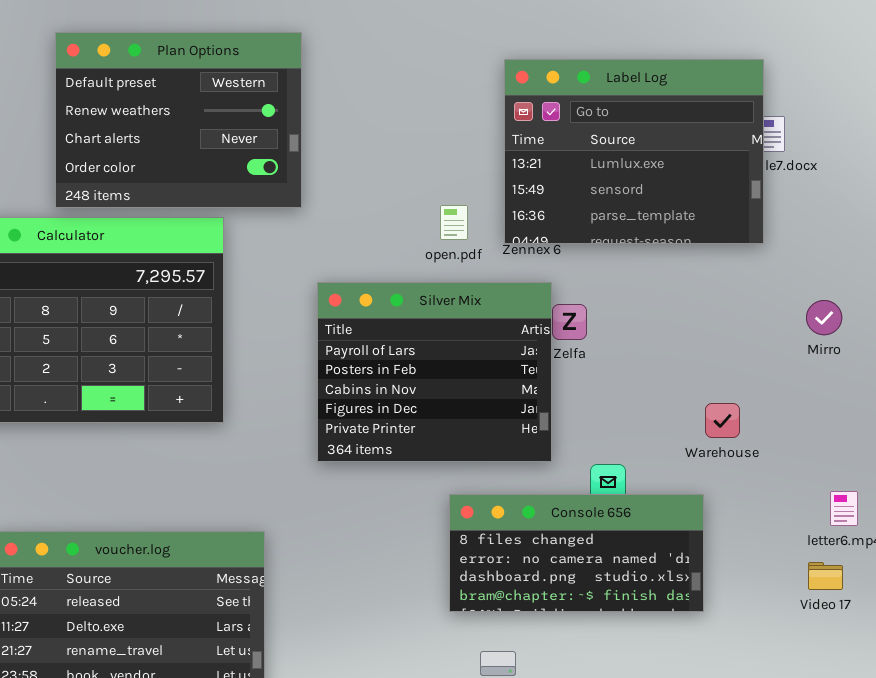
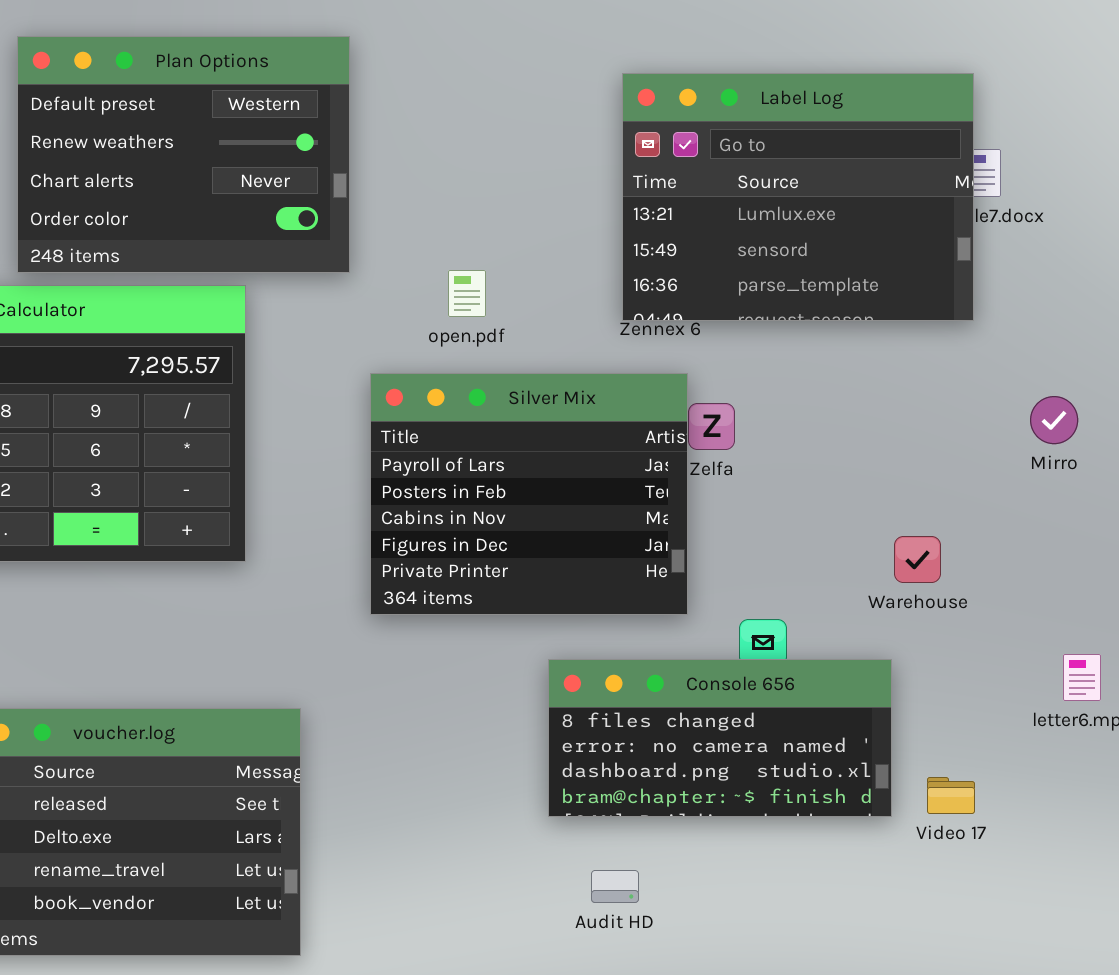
open.pdf: [440,205,468,240] -> [448,270,486,317], moved
Video 17: [808,562,843,590] -> [927,777,975,814], moved

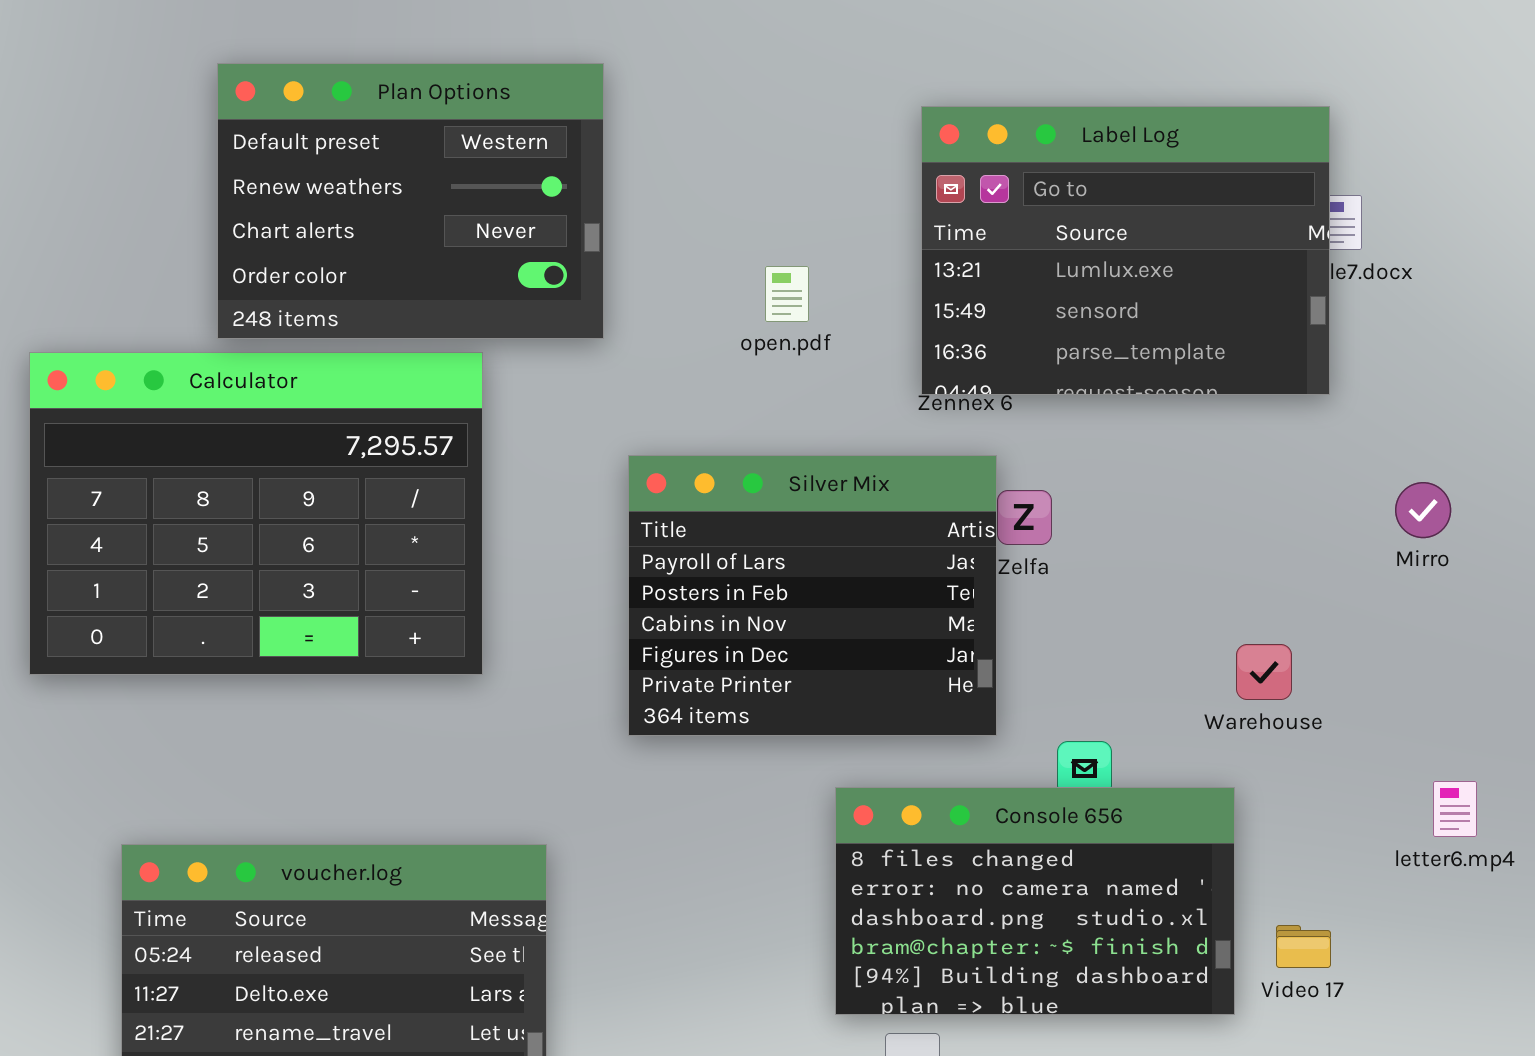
open.pdf: [448,270,486,317] -> [765,266,809,322], moved
Console 656: [548,659,892,817] -> [835,787,1235,1015], resized

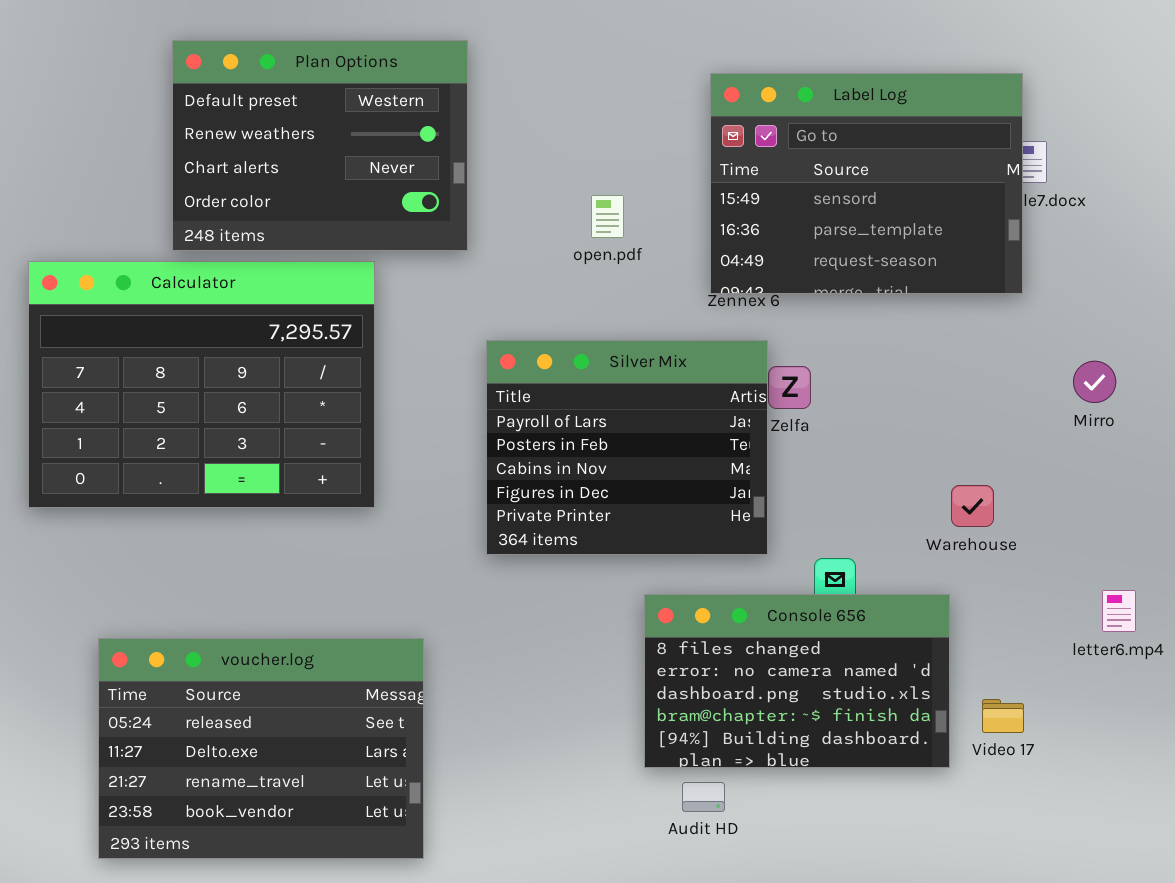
Label Log: [921,106,1330,395] -> [710,73,1023,294], scrolled down 1 row

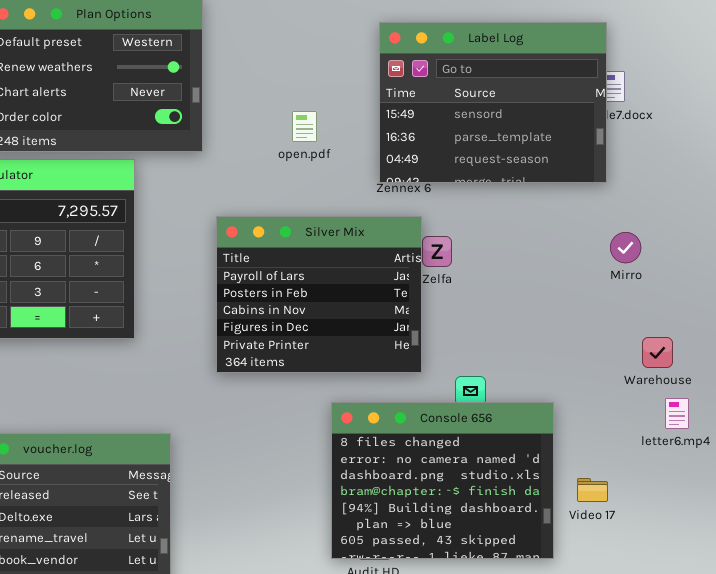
Mirro: [1073,361,1116,403] -> [610,232,641,263], moved
Warehouse: [951,485,994,527] -> [642,337,673,368], moved
Console 656: [644,594,950,768] -> [331,402,554,559], resized

